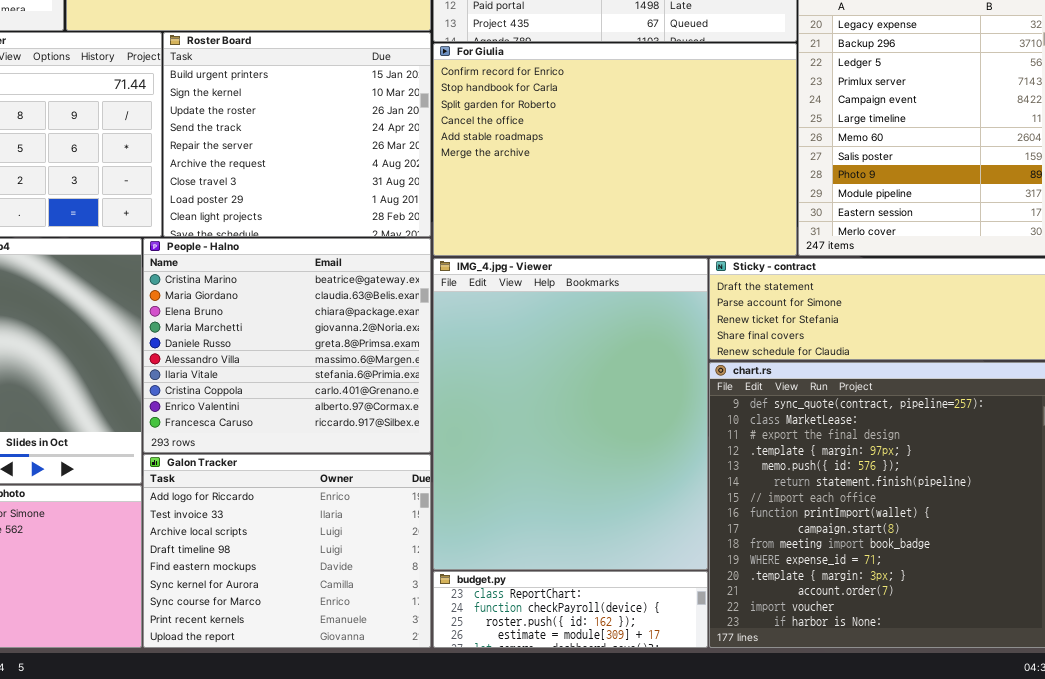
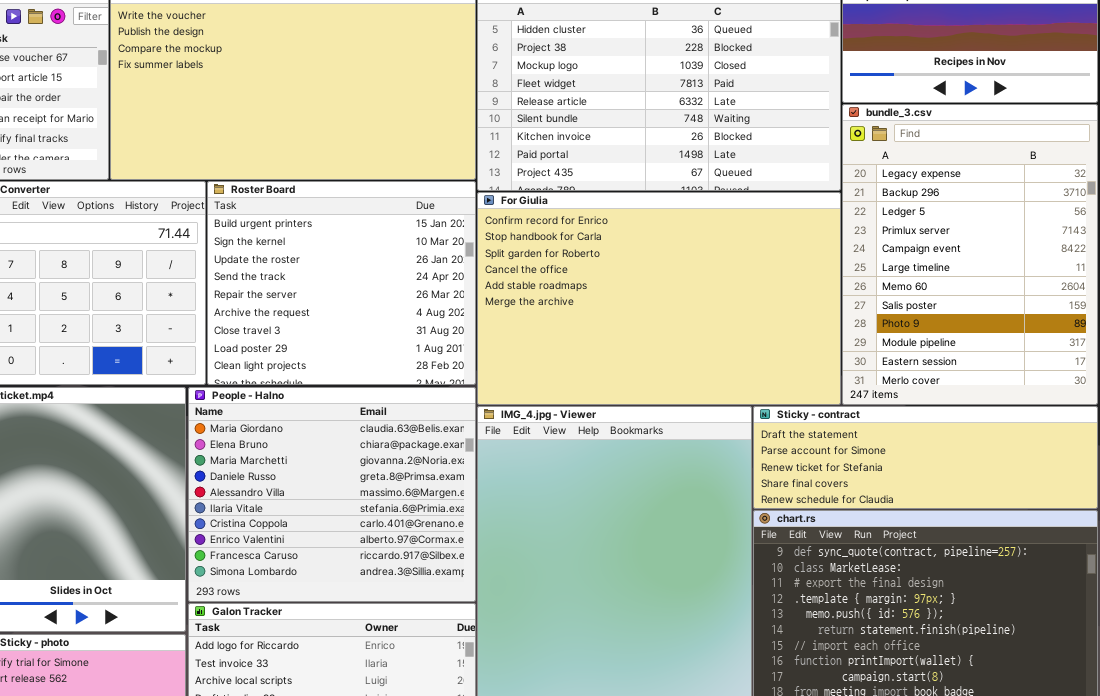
People - Halno: [143,238,431,453] -> [188,387,476,602], scrolled down 1 row

